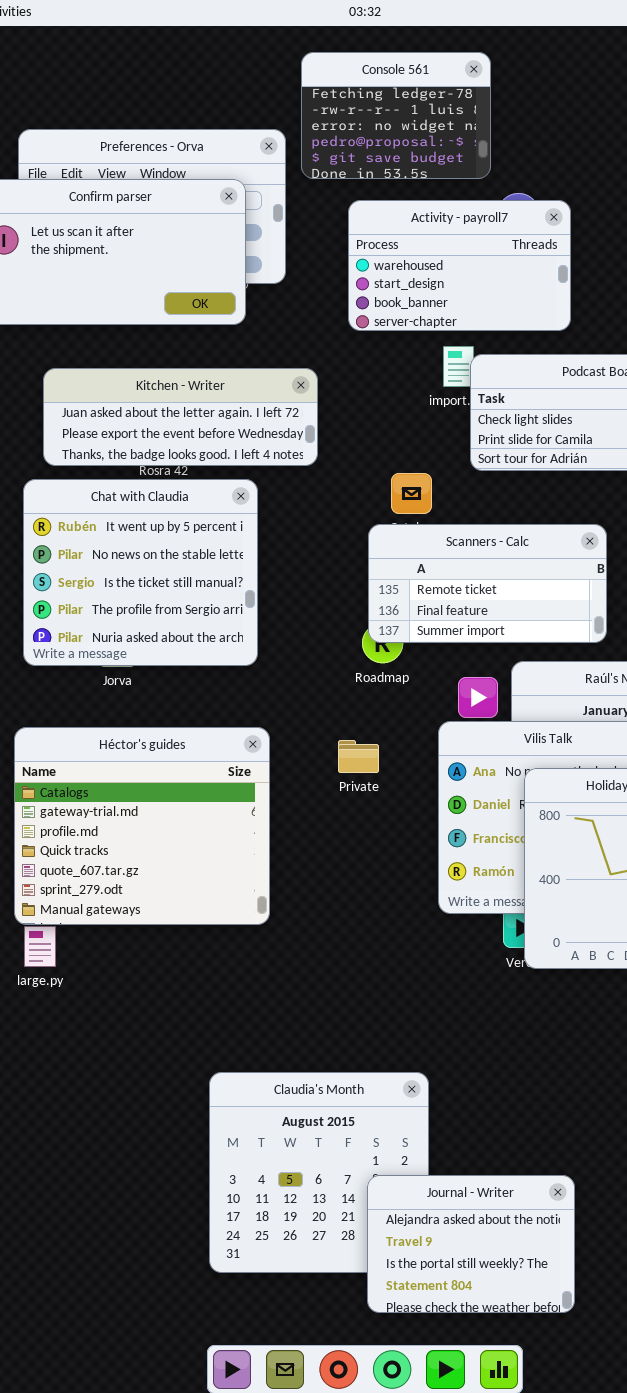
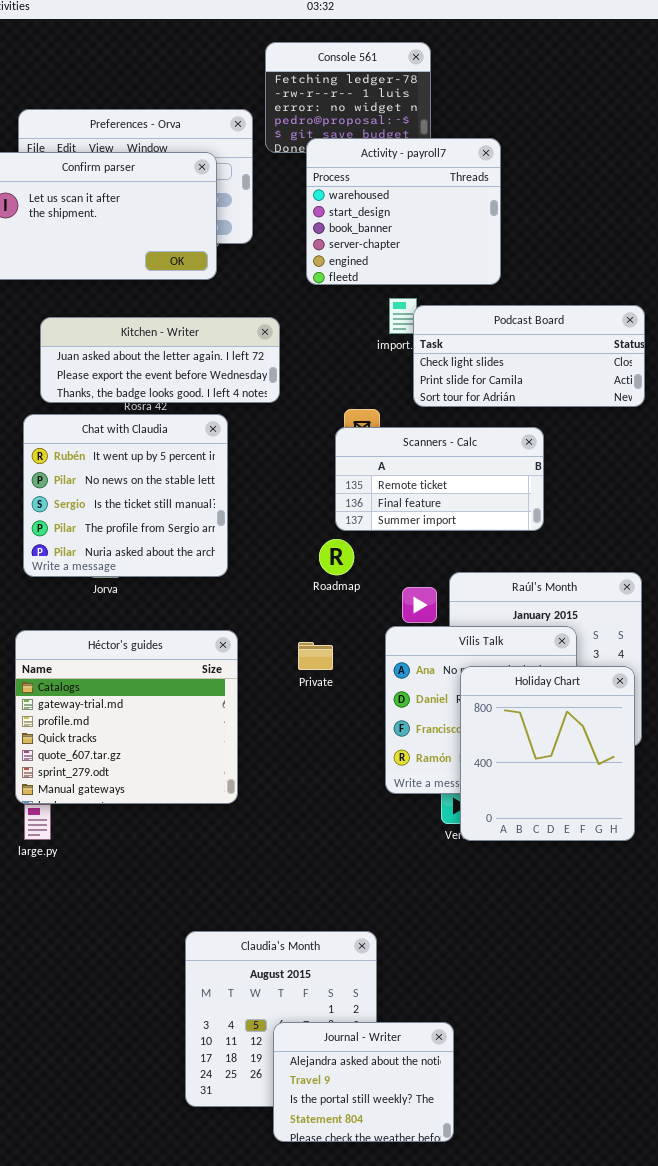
Activity - payroll7: [348,200,571,331] -> [306,138,501,285], resized
Scanners - Calc: [368,524,607,643] -> [335,427,544,531], moved
Journal - Writer: [367,1175,575,1313] -> [273,1022,454,1142], moved

